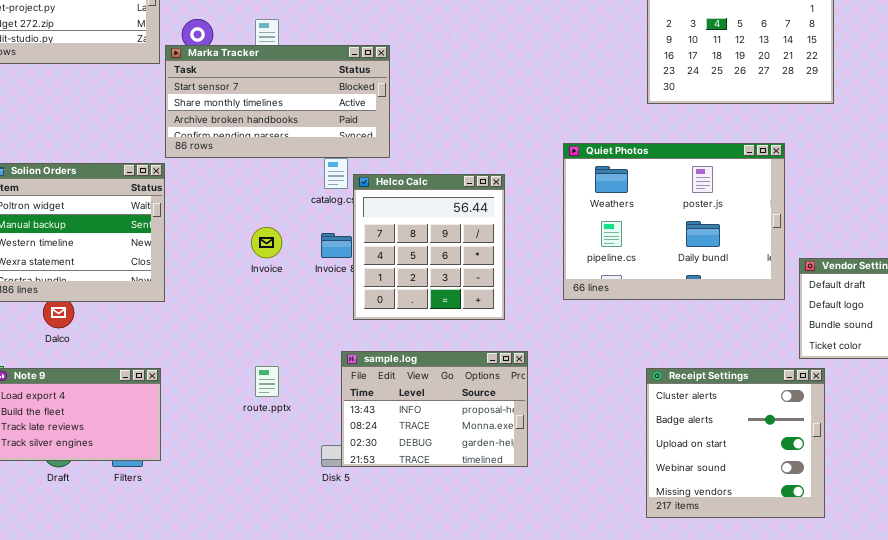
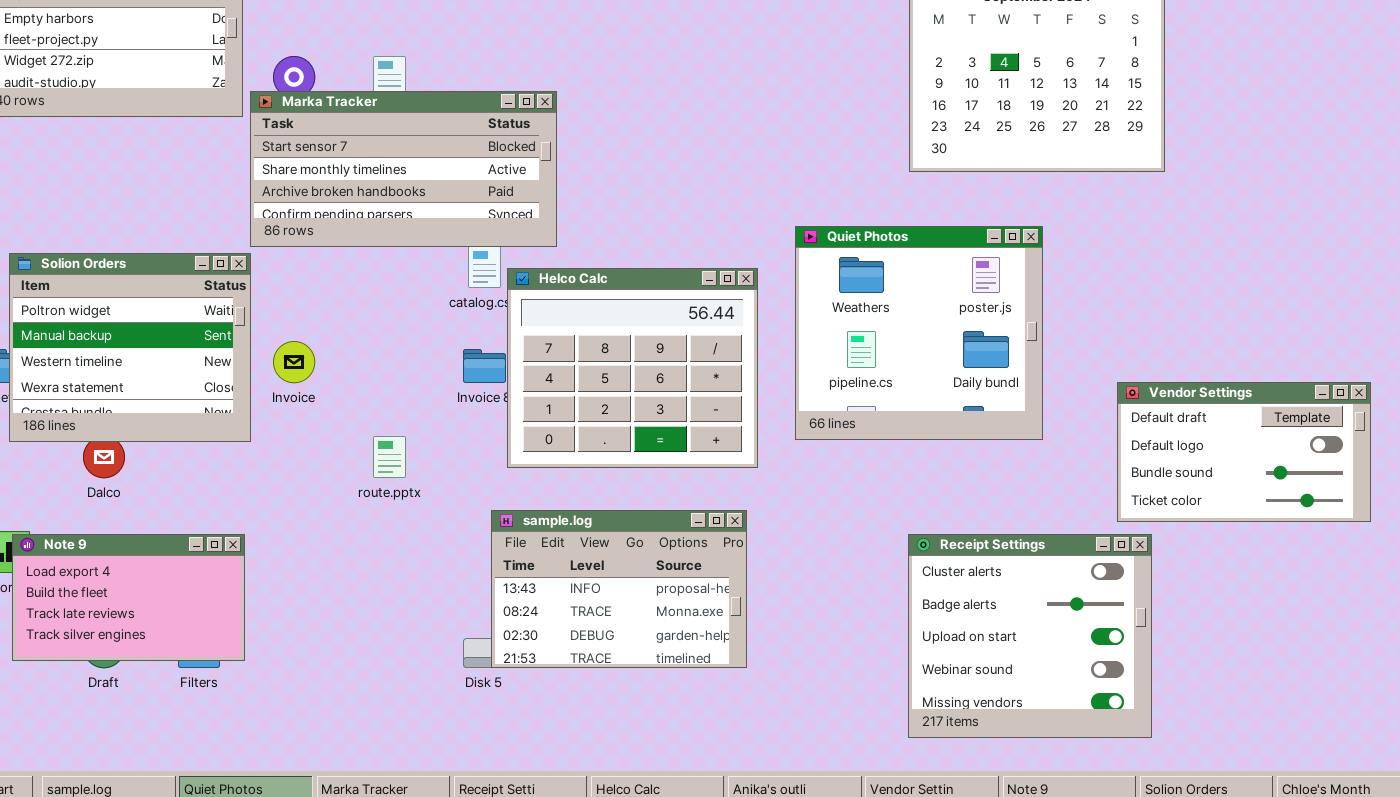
Quiet Photos: [563,143,785,300] -> [795,226,1043,440], resized
Helco Calc: [353,174,505,320] -> [507,268,758,468], resized
Invoice: [251,227,282,258] -> [273,341,315,383], moved
route.pptx: [255,366,279,397] -> [373,436,406,478], moved

